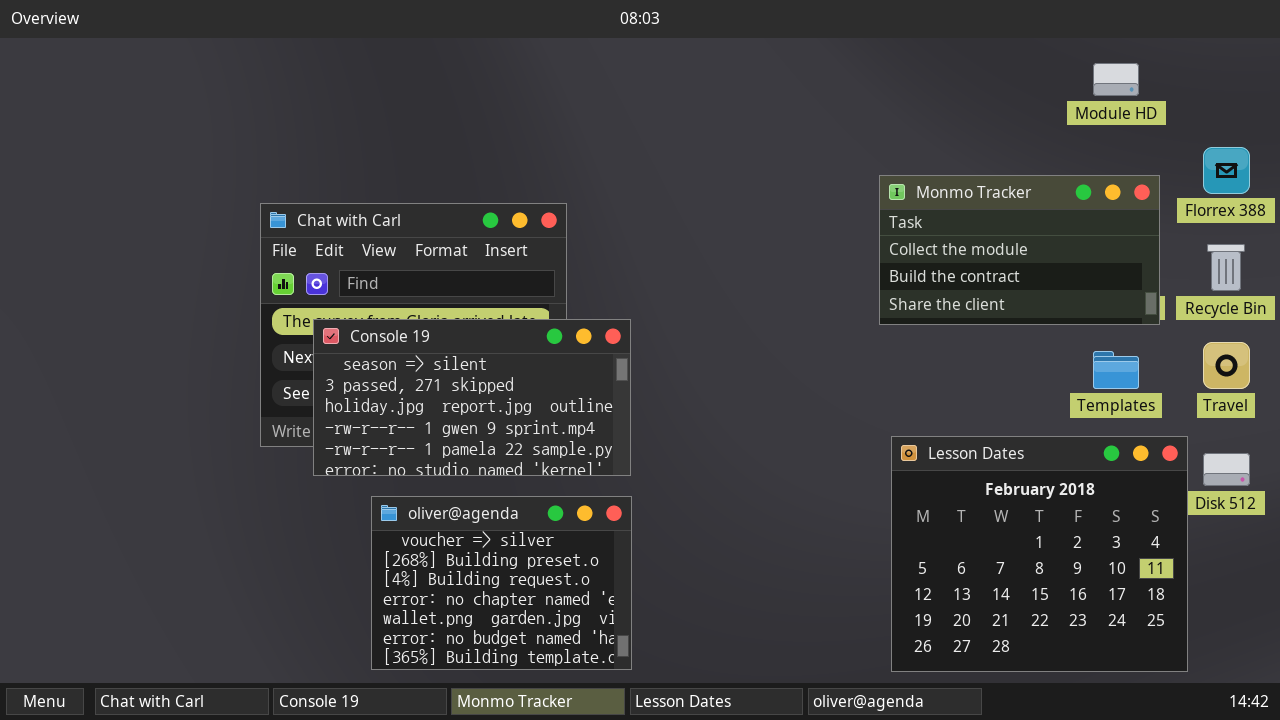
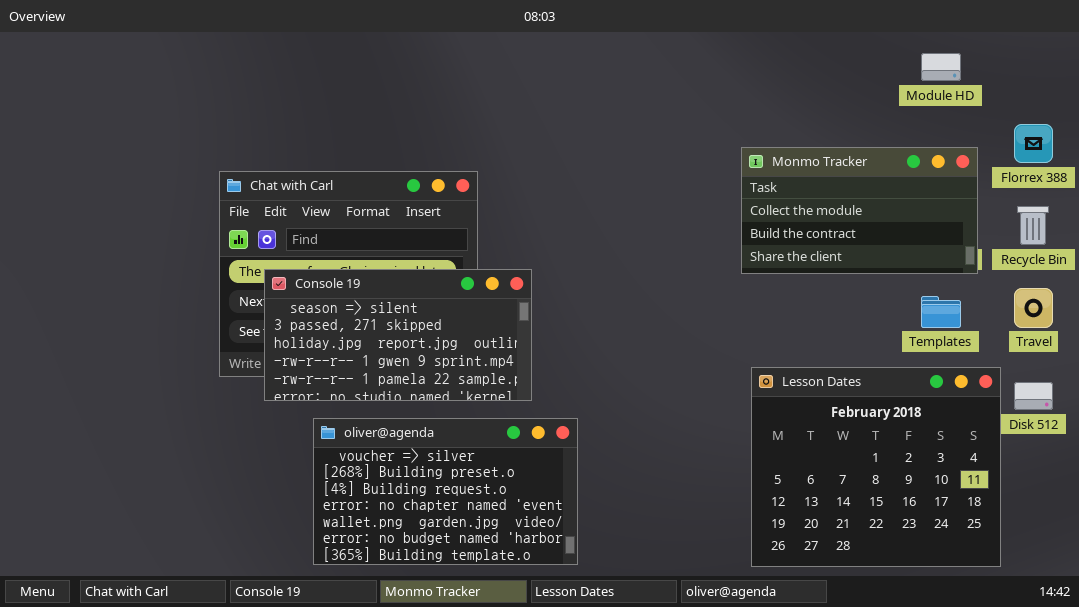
oliver@agenda: [371,496,632,670] -> [313,418,578,565], resized

